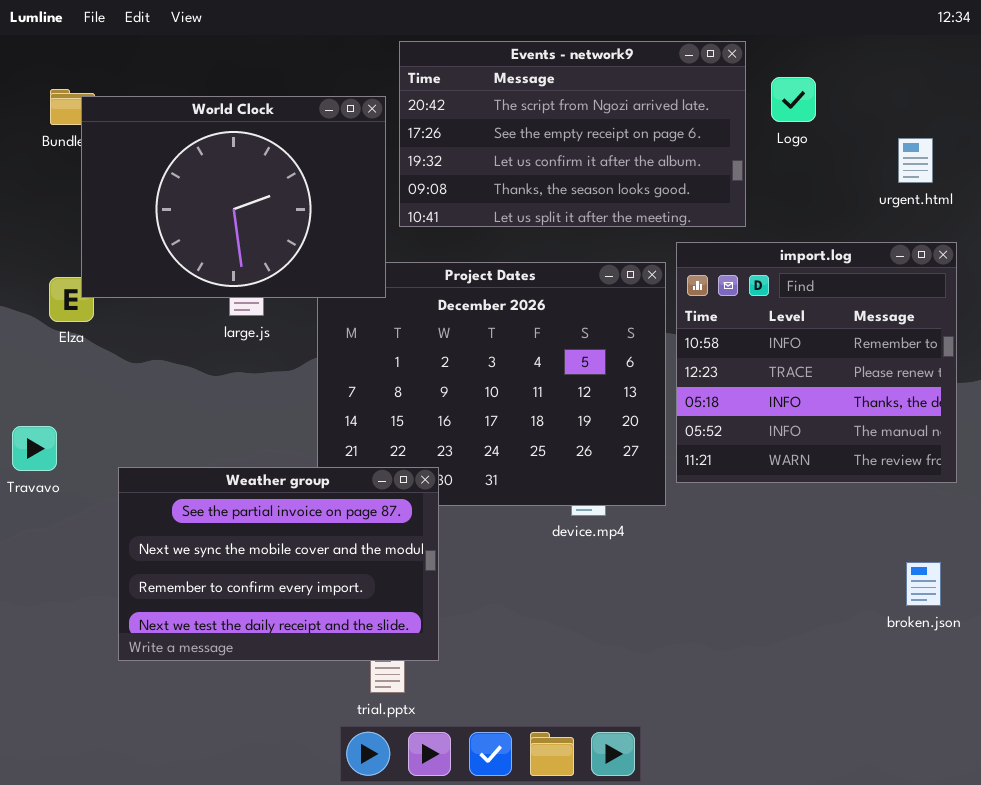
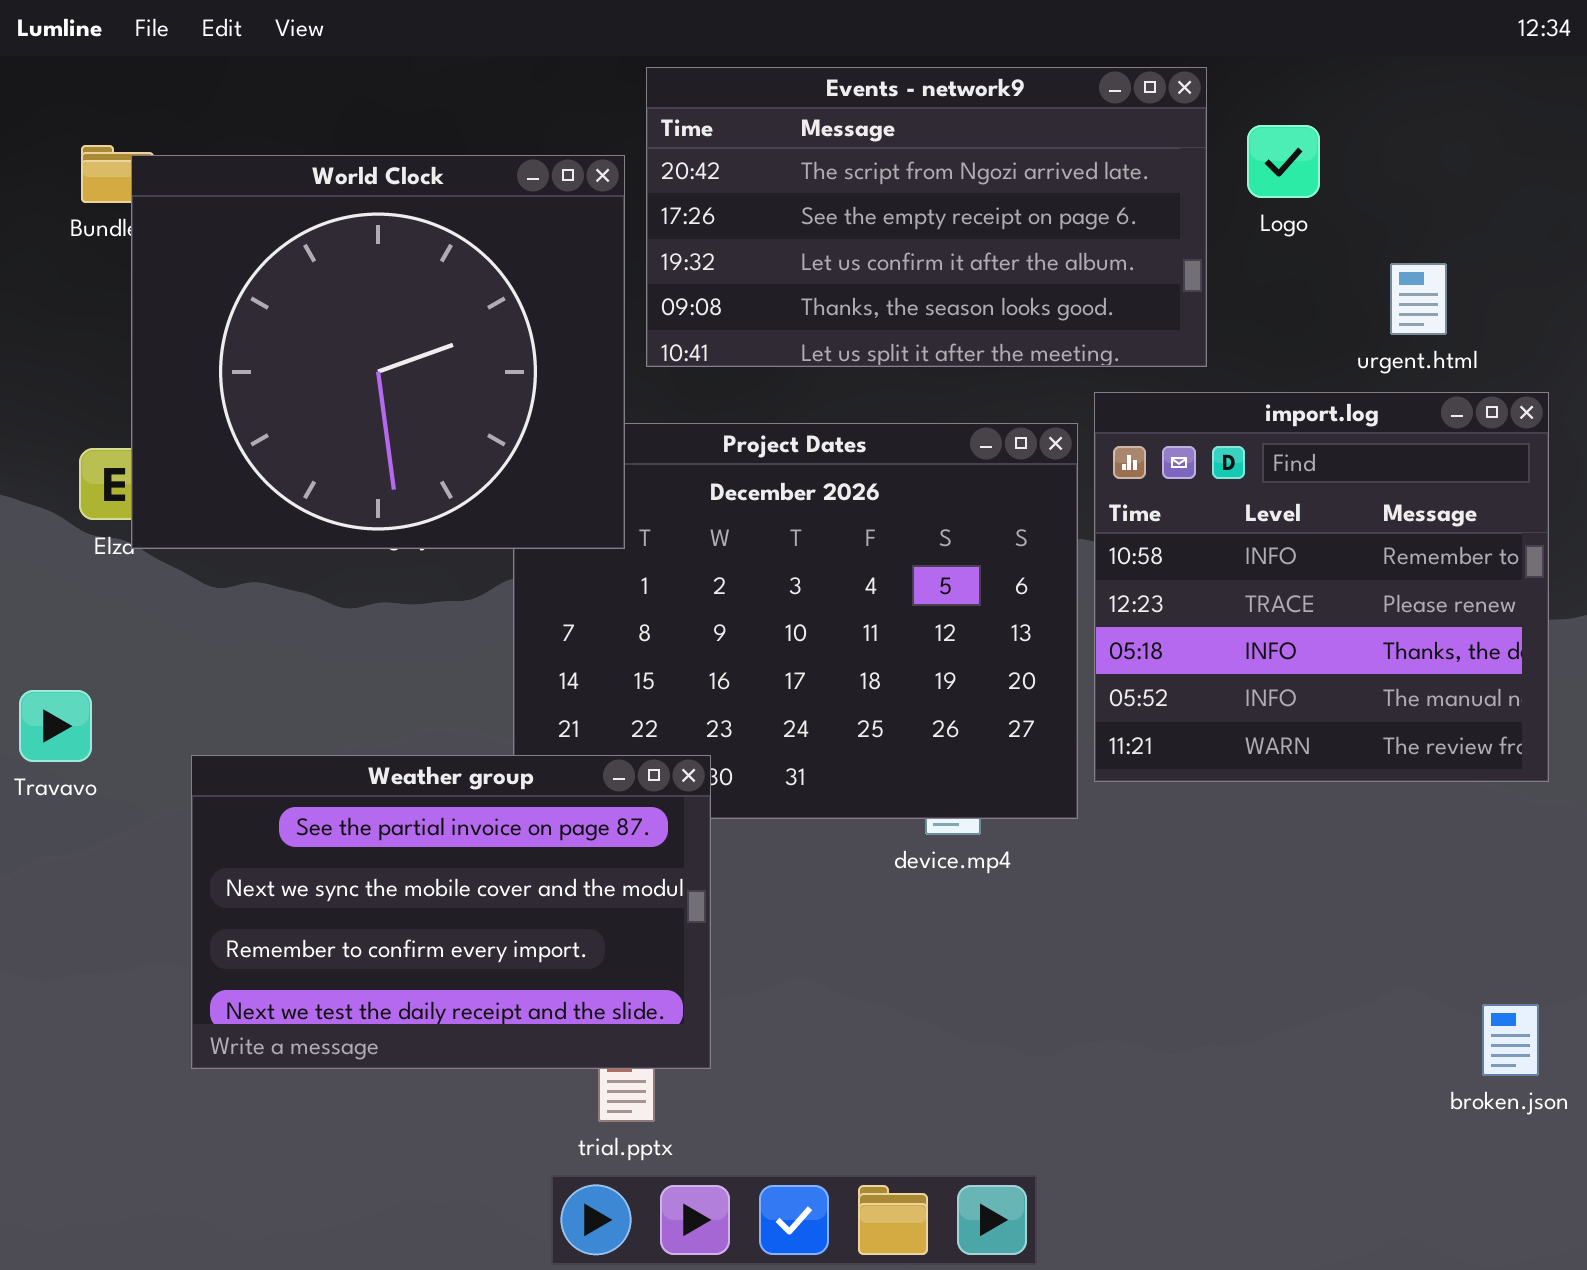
World Clock: [81,96,386,298] -> [131,155,625,549], resized
urgent.html: [898,138,933,183] -> [1390,263,1447,335], moved
broken.json: [906,562,941,606] -> [1482,1004,1539,1076], moved

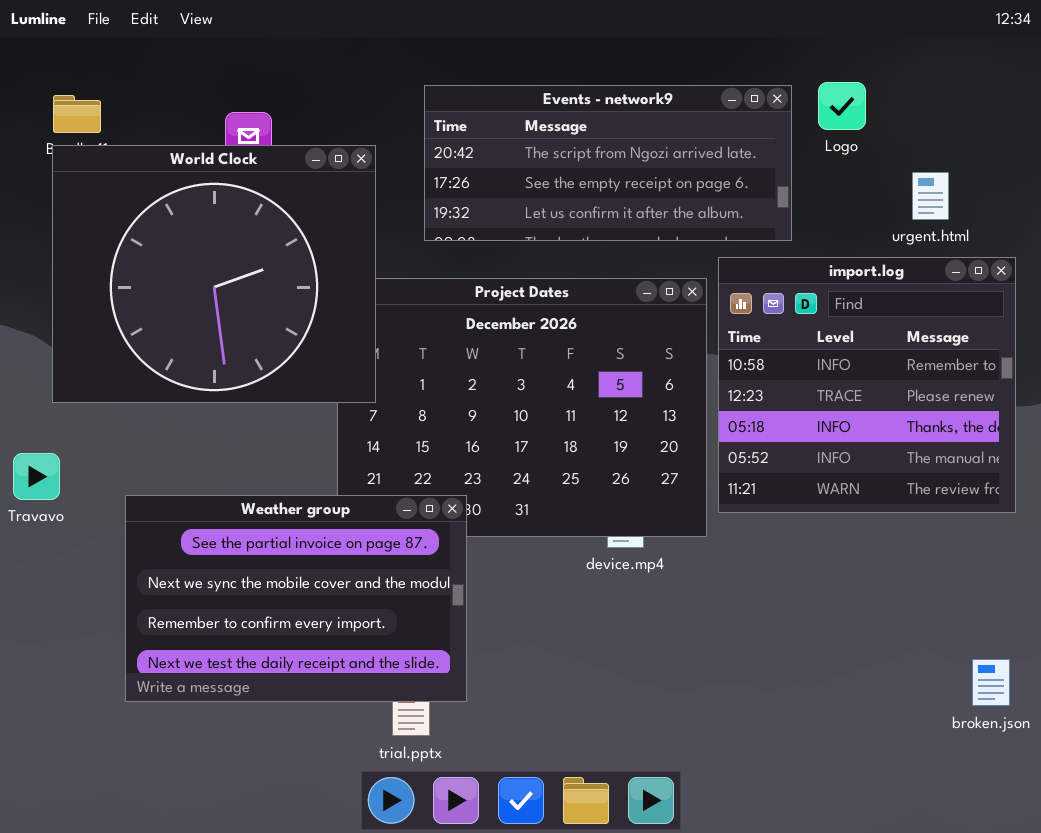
Events - network9: [646,67,1207,367] -> [424,85,792,241], resized
World Clock: [131,155,625,549] -> [52,145,376,403], moved

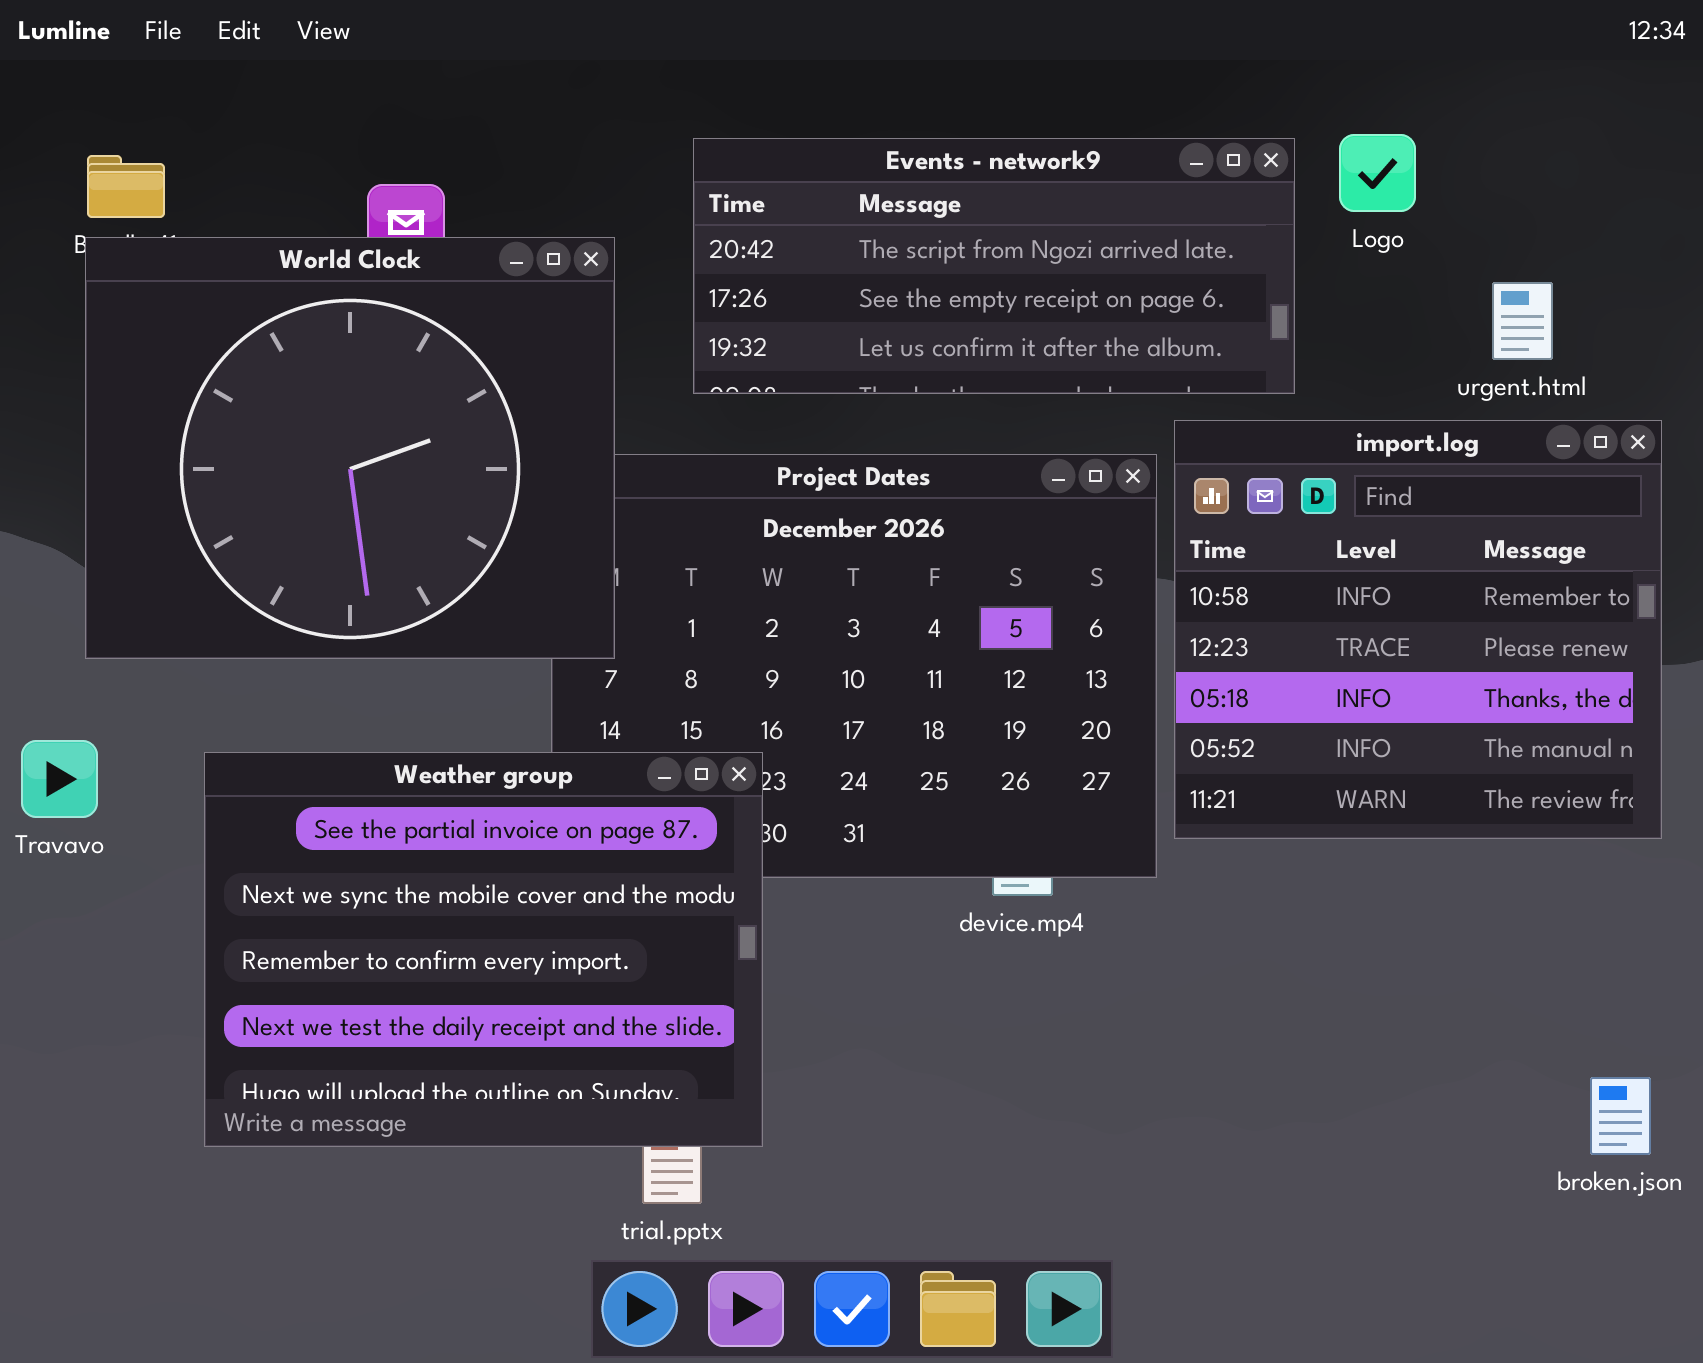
Weather group: [125,495,467,702] -> [204,752,763,1147], resized

